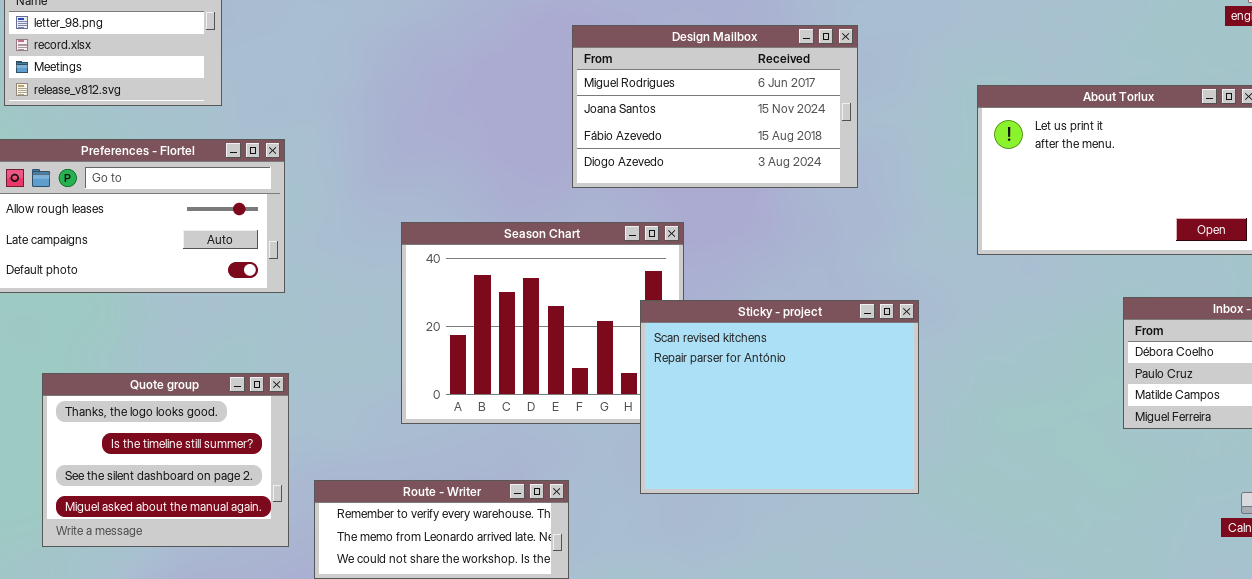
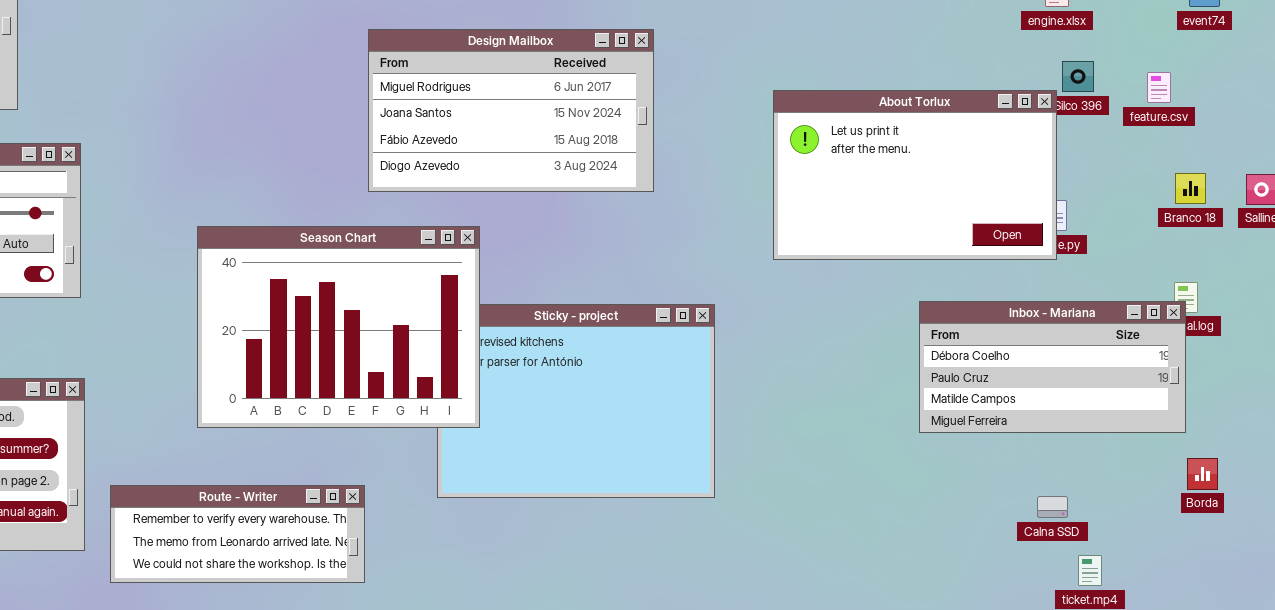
Season Chart: [401,222,684,424] -> [197,226,480,428], raised

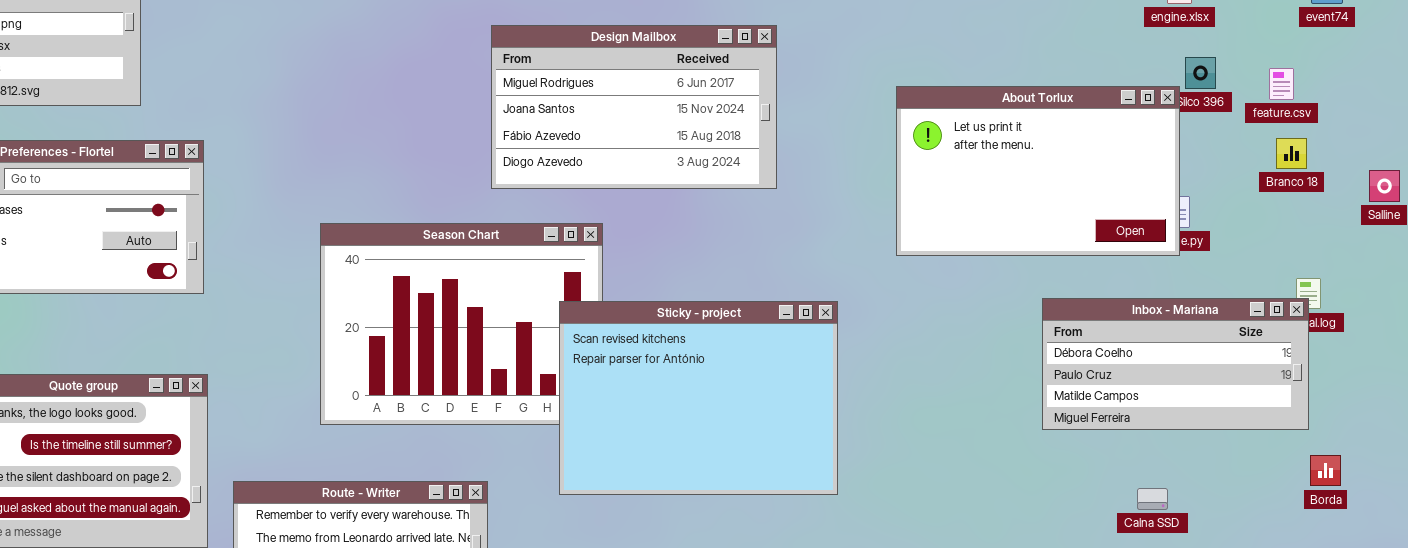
Branco 18: [1175,173,1206,204] -> [1276,138,1307,169], moved
Sticky - project: [437,304,715,498] -> [559,301,838,495], raised
Calna SSD: [1037,496,1068,518] -> [1137,488,1168,510], moved

